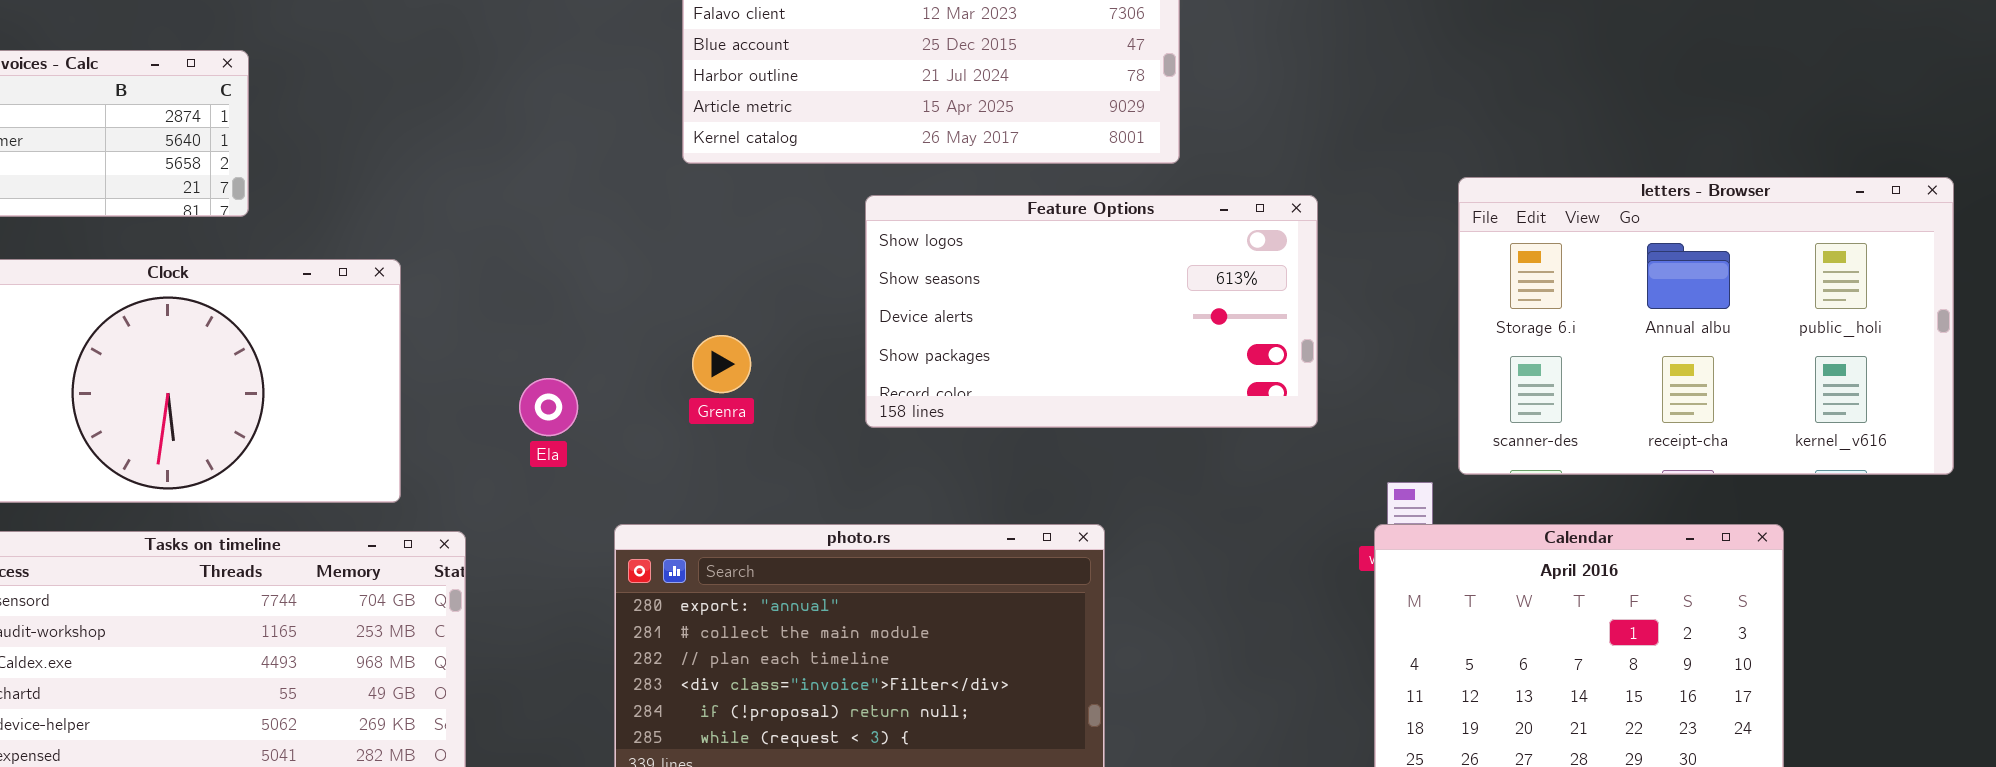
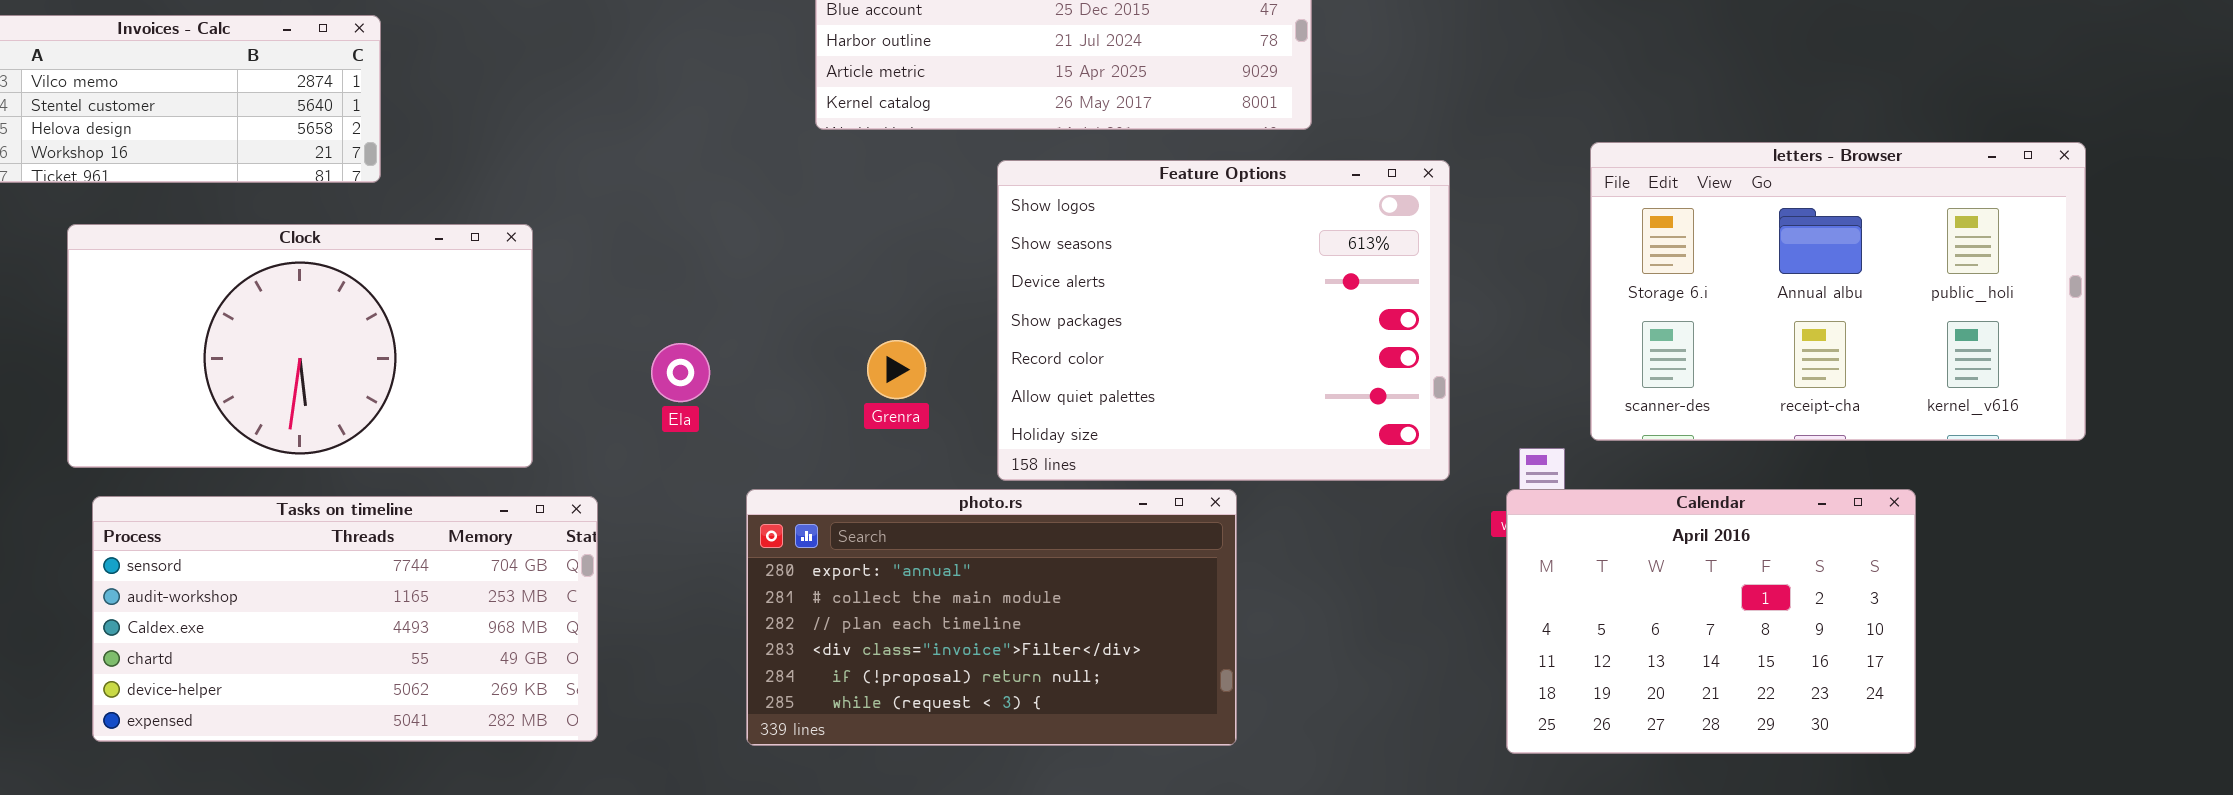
Feature Options: [865,195,1318,428] -> [997,160,1450,481], resized
Grenra: [692,335,751,393] -> [867,340,926,399], moved

